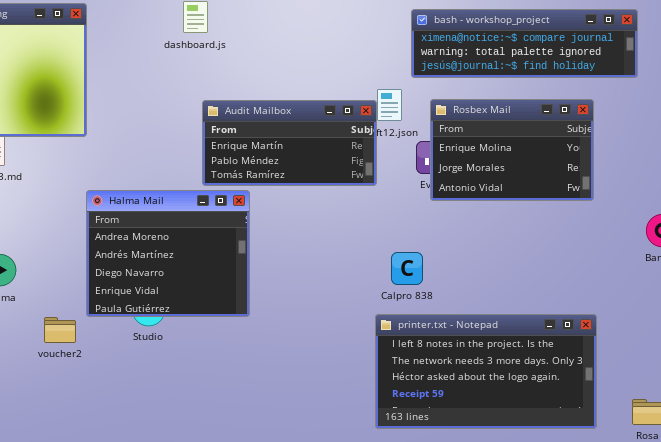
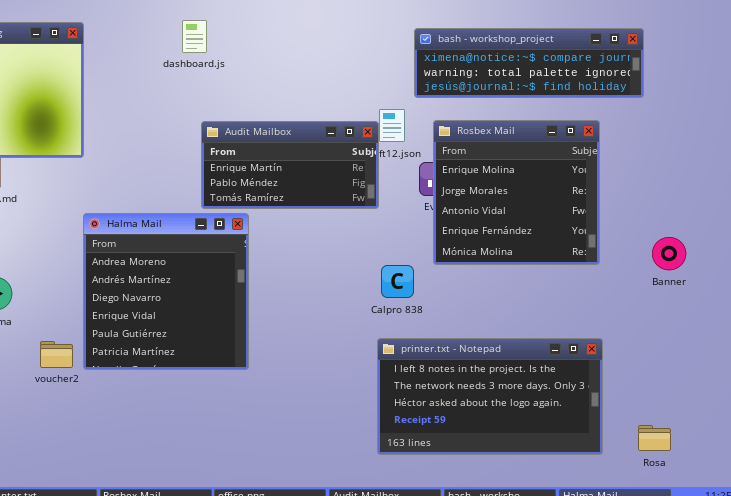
Rosbex Mail: [430,99,594,201] -> [433,120,600,265], resized
Halma Mail: [86,190,250,317] -> [83,213,249,370], resized
Calpro 838: [391,252,423,285] -> [381,265,414,298], moved

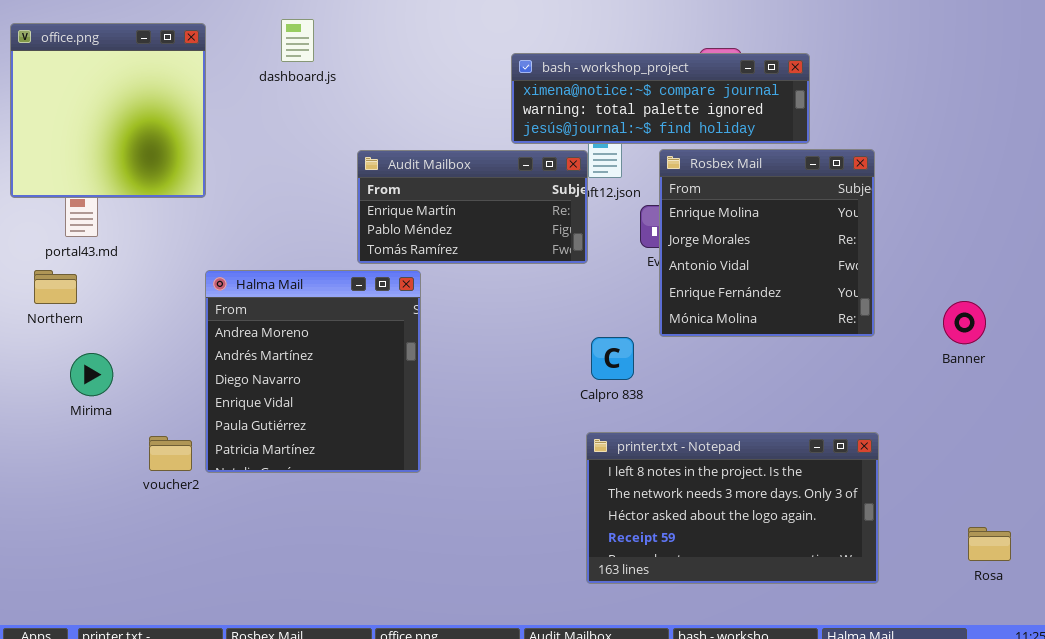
dashboard.js: [182,20,207,53] -> [281,19,314,62], moved
bash - workshop_project: [414,28,644,98] -> [511,53,810,144], moved
Rosa: [638,425,671,451] -> [968,527,1011,561], moved

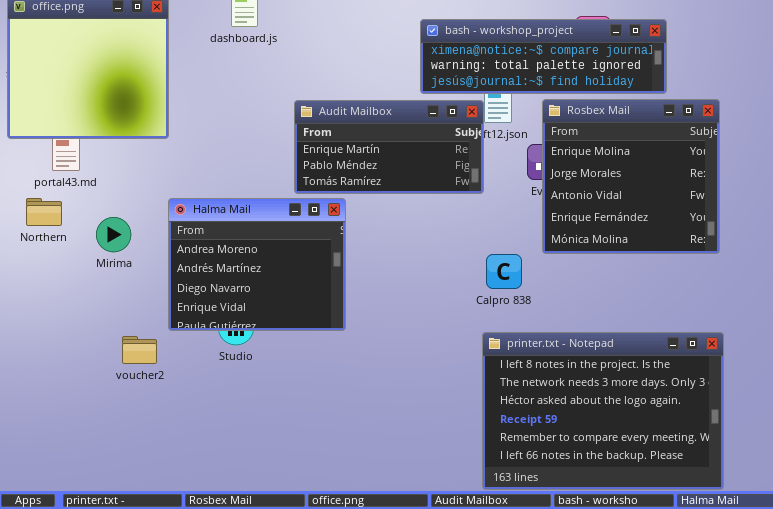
Halma Mail: [205,270,421,473] -> [168,198,346,331], resized
Mirima: [70,353,113,396] -> [96,217,131,252], moved
printer.txt - Notepad: [586,432,879,584] -> [482,332,724,490], resized

